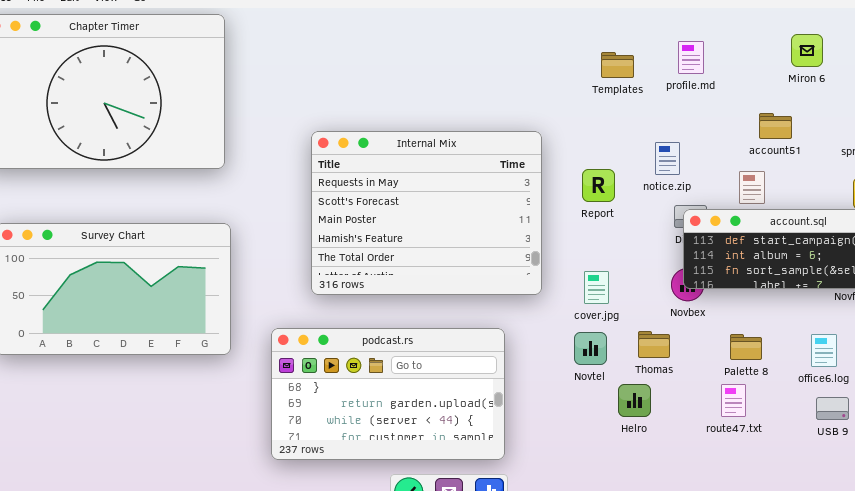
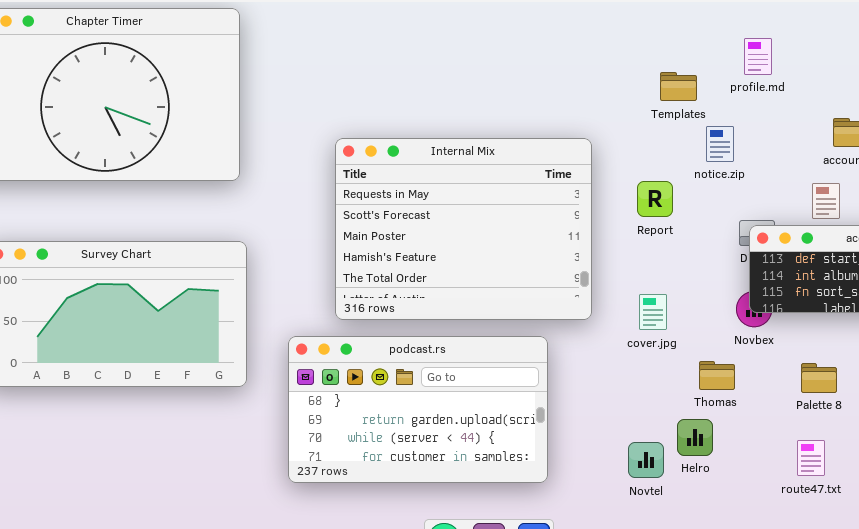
Templates: [601,52,634,78] -> [660,72,697,101], moved
notice.zip: [655,142,680,175] -> [706,126,734,162], moved
podcast.rs: [271,328,505,460] -> [288,336,548,483], moved
Novtel: [574,332,607,365] -> [628,442,664,478], moved
route47.txt: [721,384,746,417] -> [797,440,825,476], moved

